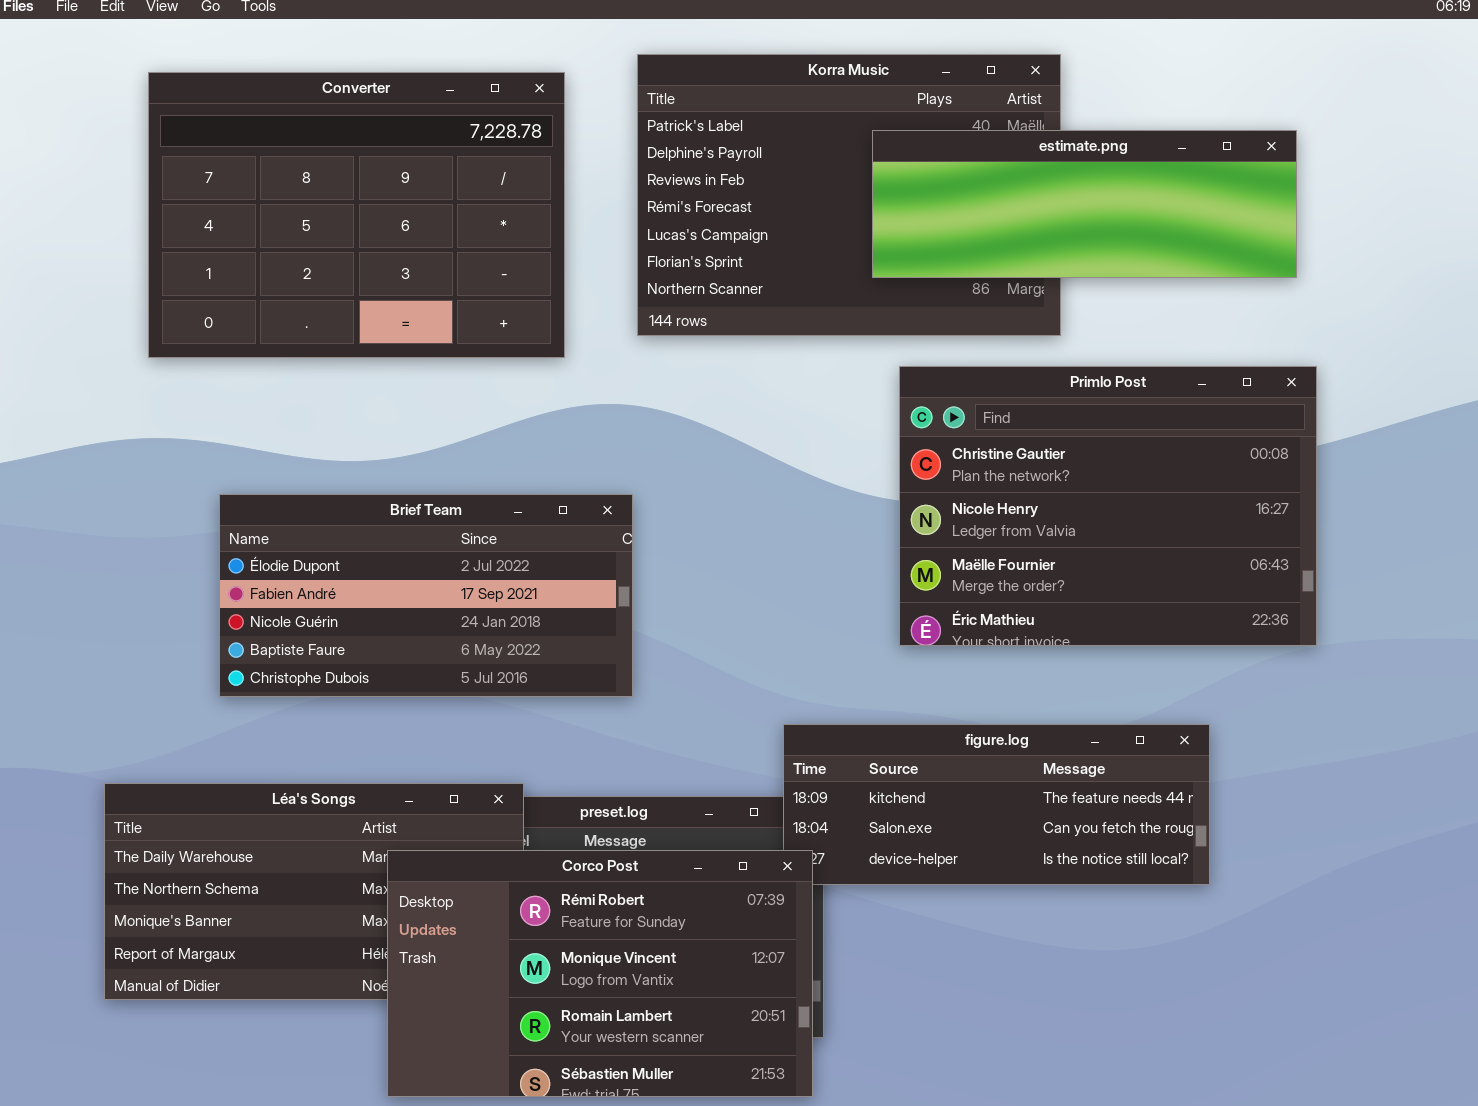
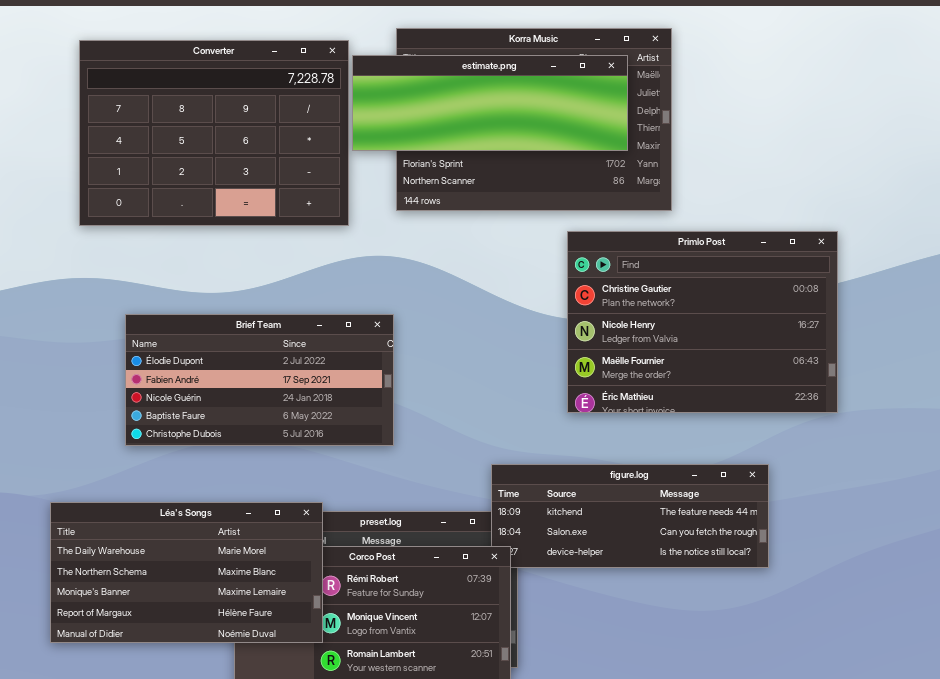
estimate.png: [872,130,1297,278] -> [352,55,628,151], moved
Léa's Songs: [104,783,524,1000] -> [50,502,323,643], raised

